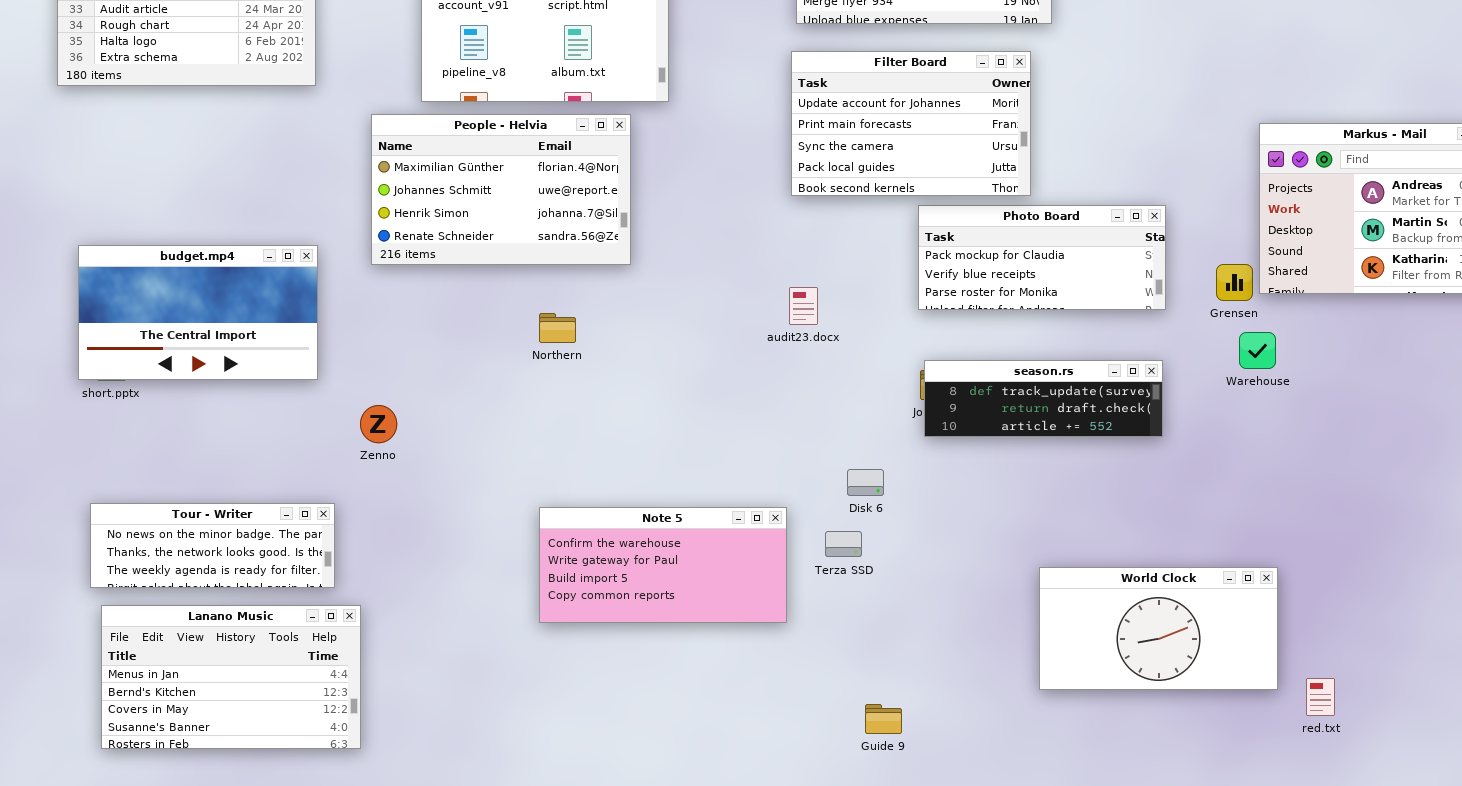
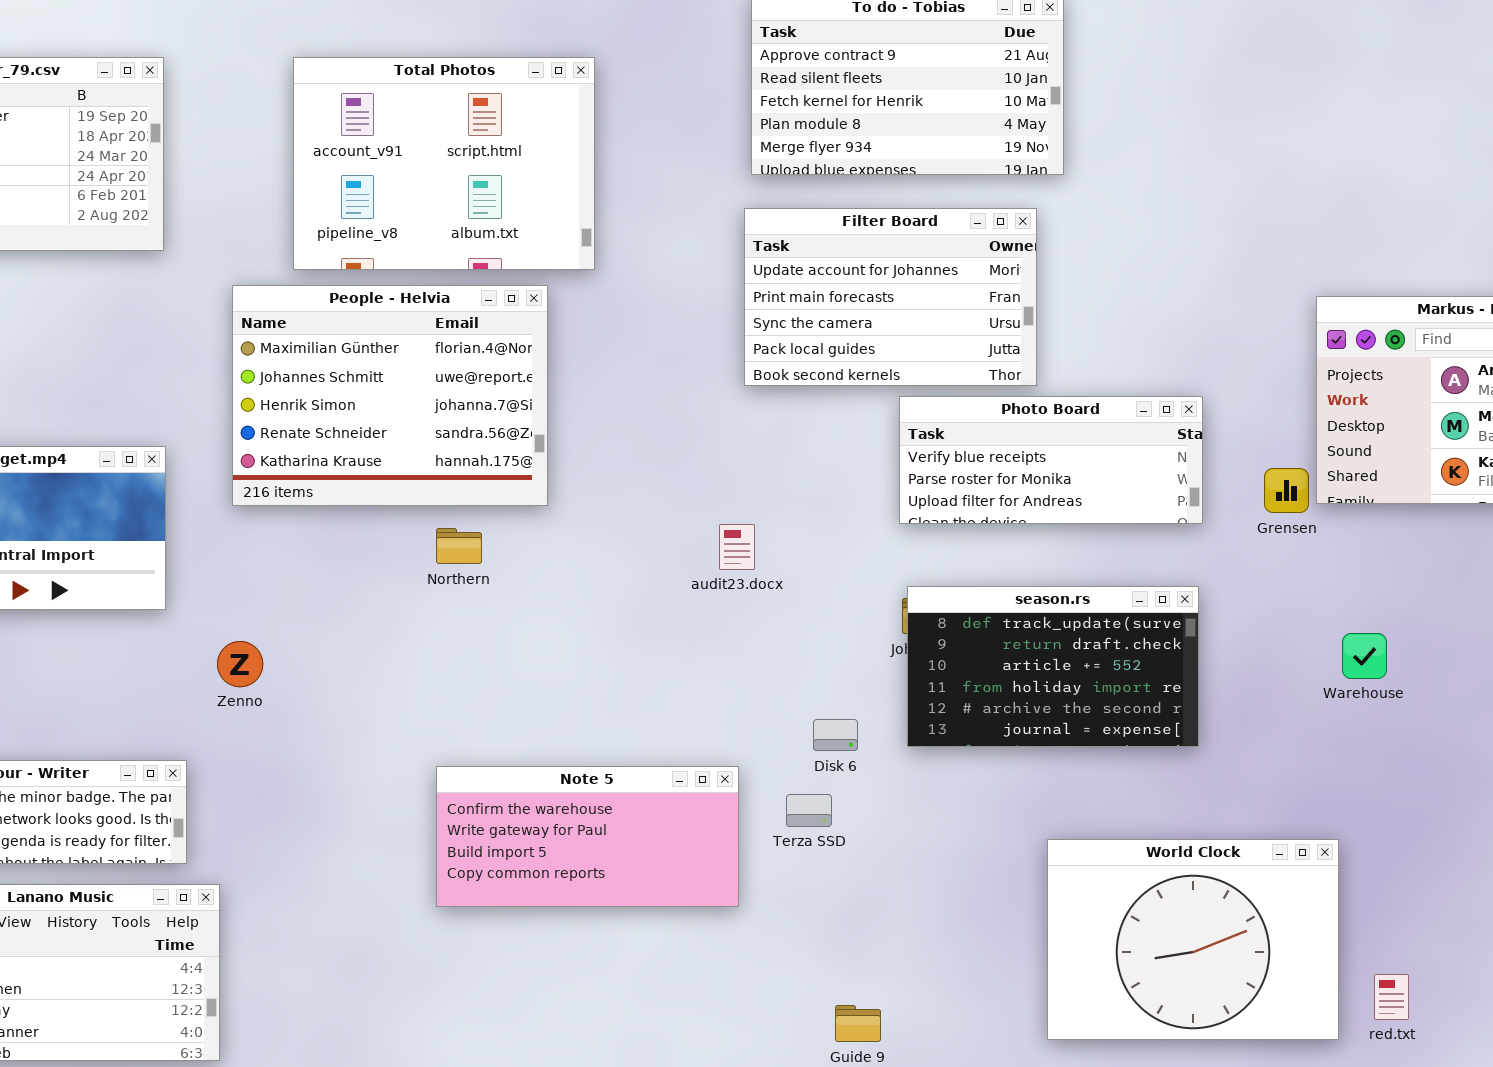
People - Helvia: [371,114,631,265] -> [232,285,548,506], resized
Photo Board: [918,205,1166,310] -> [899,396,1203,524], scrolled down 1 row
audit23.docx: [789,287,818,325] -> [719,524,755,570], moved
Warehouse: [1239,332,1276,369] -> [1342,633,1387,679], moved
season.rs: [924,360,1163,437] -> [907,586,1199,747], resized
World Clock: [1039,567,1278,690] -> [1047,839,1339,1040], resized

